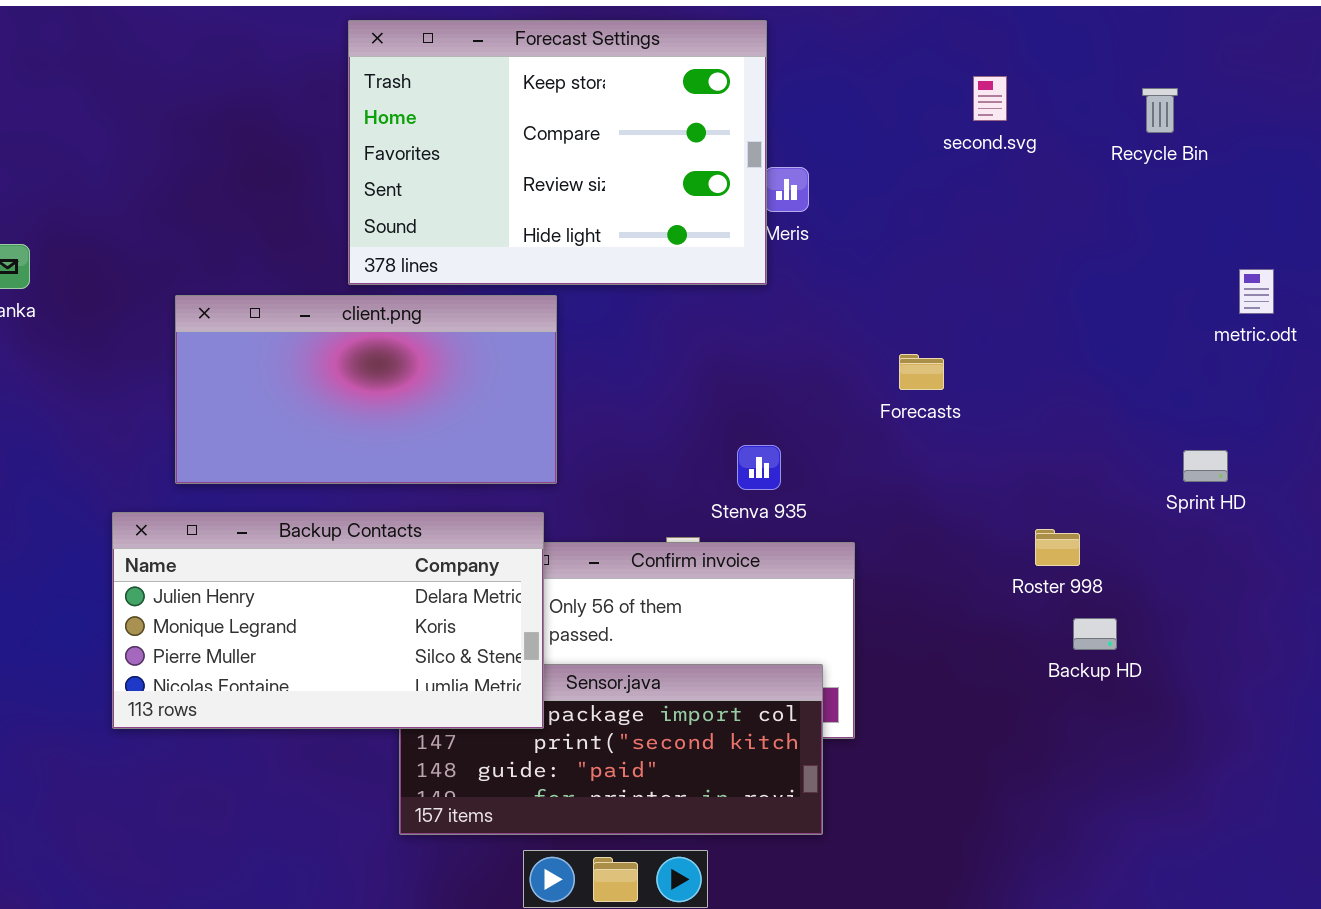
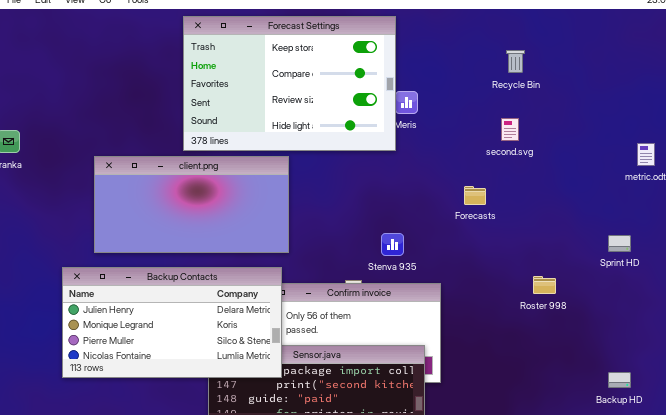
second.svg: [973,76,1007,121] -> [501,118,519,141], moved
Recycle Bin: [1142,88,1178,133] -> [506,50,525,73], moved
Backup HD: [1073,618,1117,650] -> [608,372,631,388], moved

